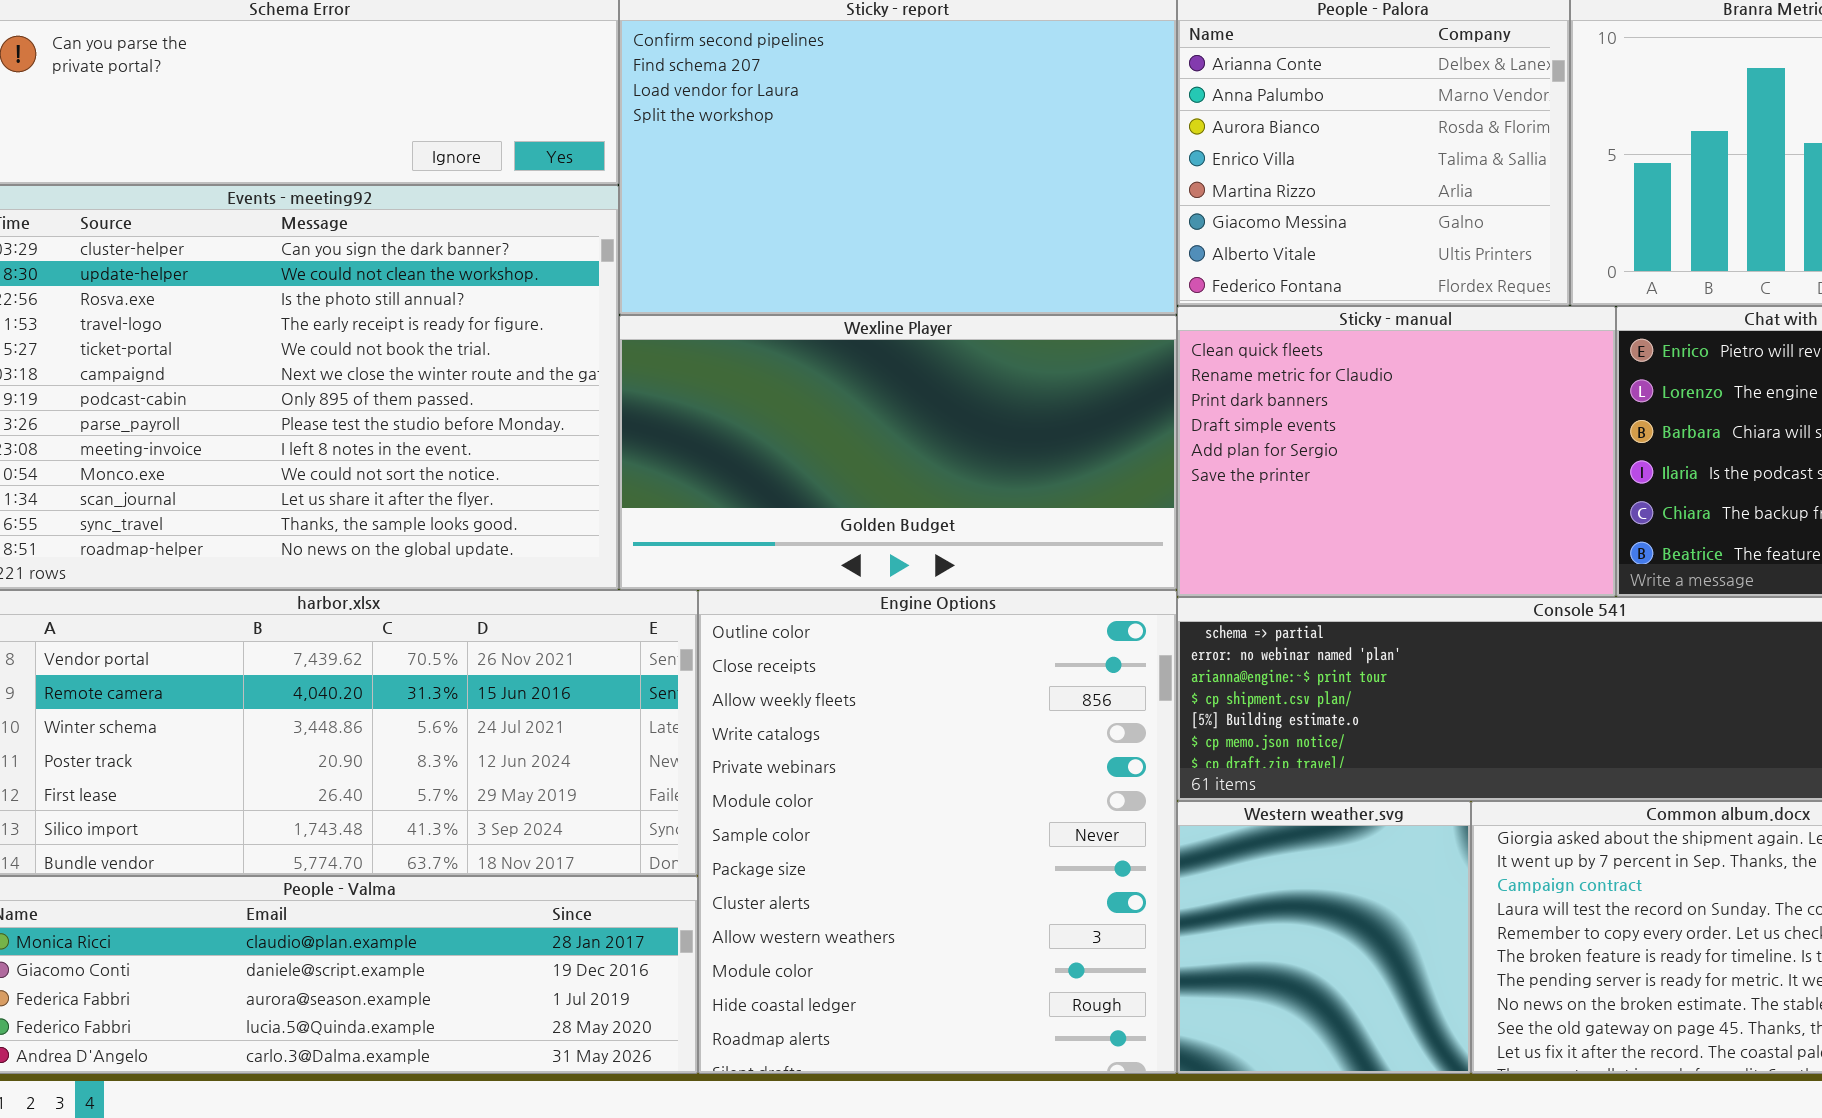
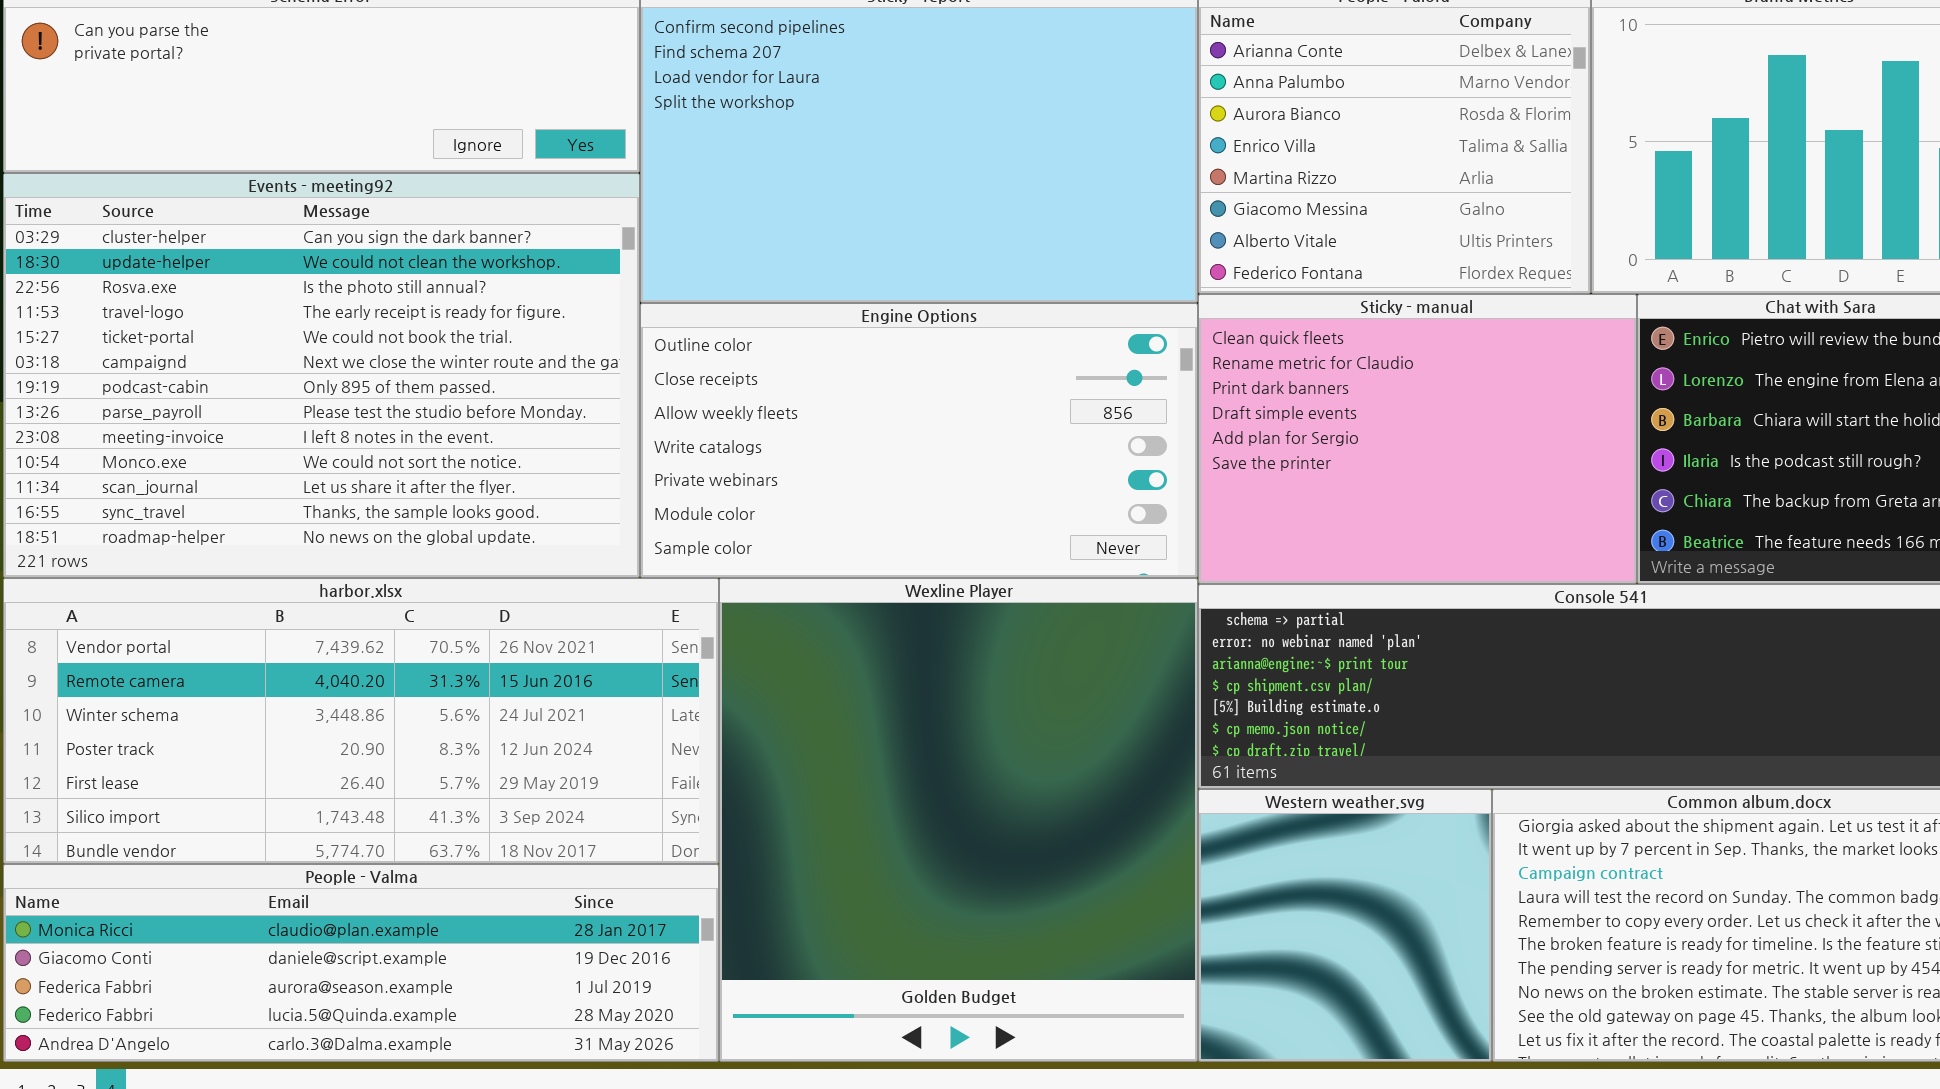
Wexline Player: [619,315,1177,590] -> [719,578,1198,1062], moved, resized
Engine Options: [698,590,1177,1074] -> [640,303,1198,578], moved, resized

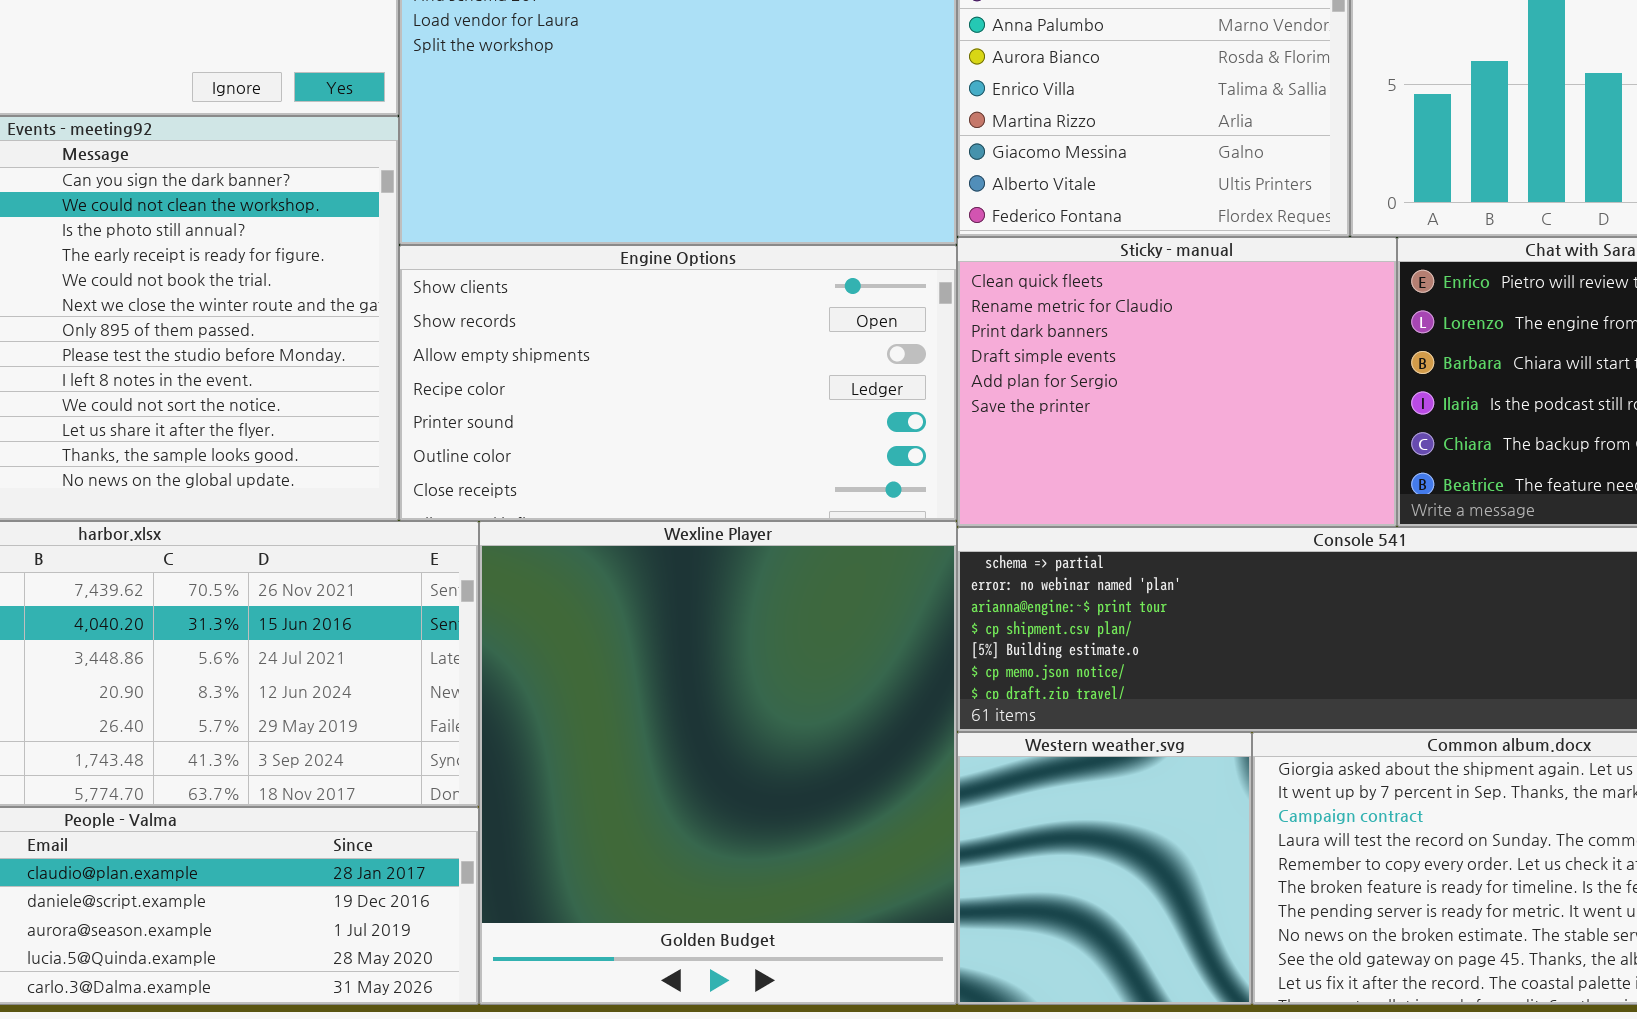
Engine Options: [640,303,1198,578] -> [399,245,957,521], scrolled up 5 rows

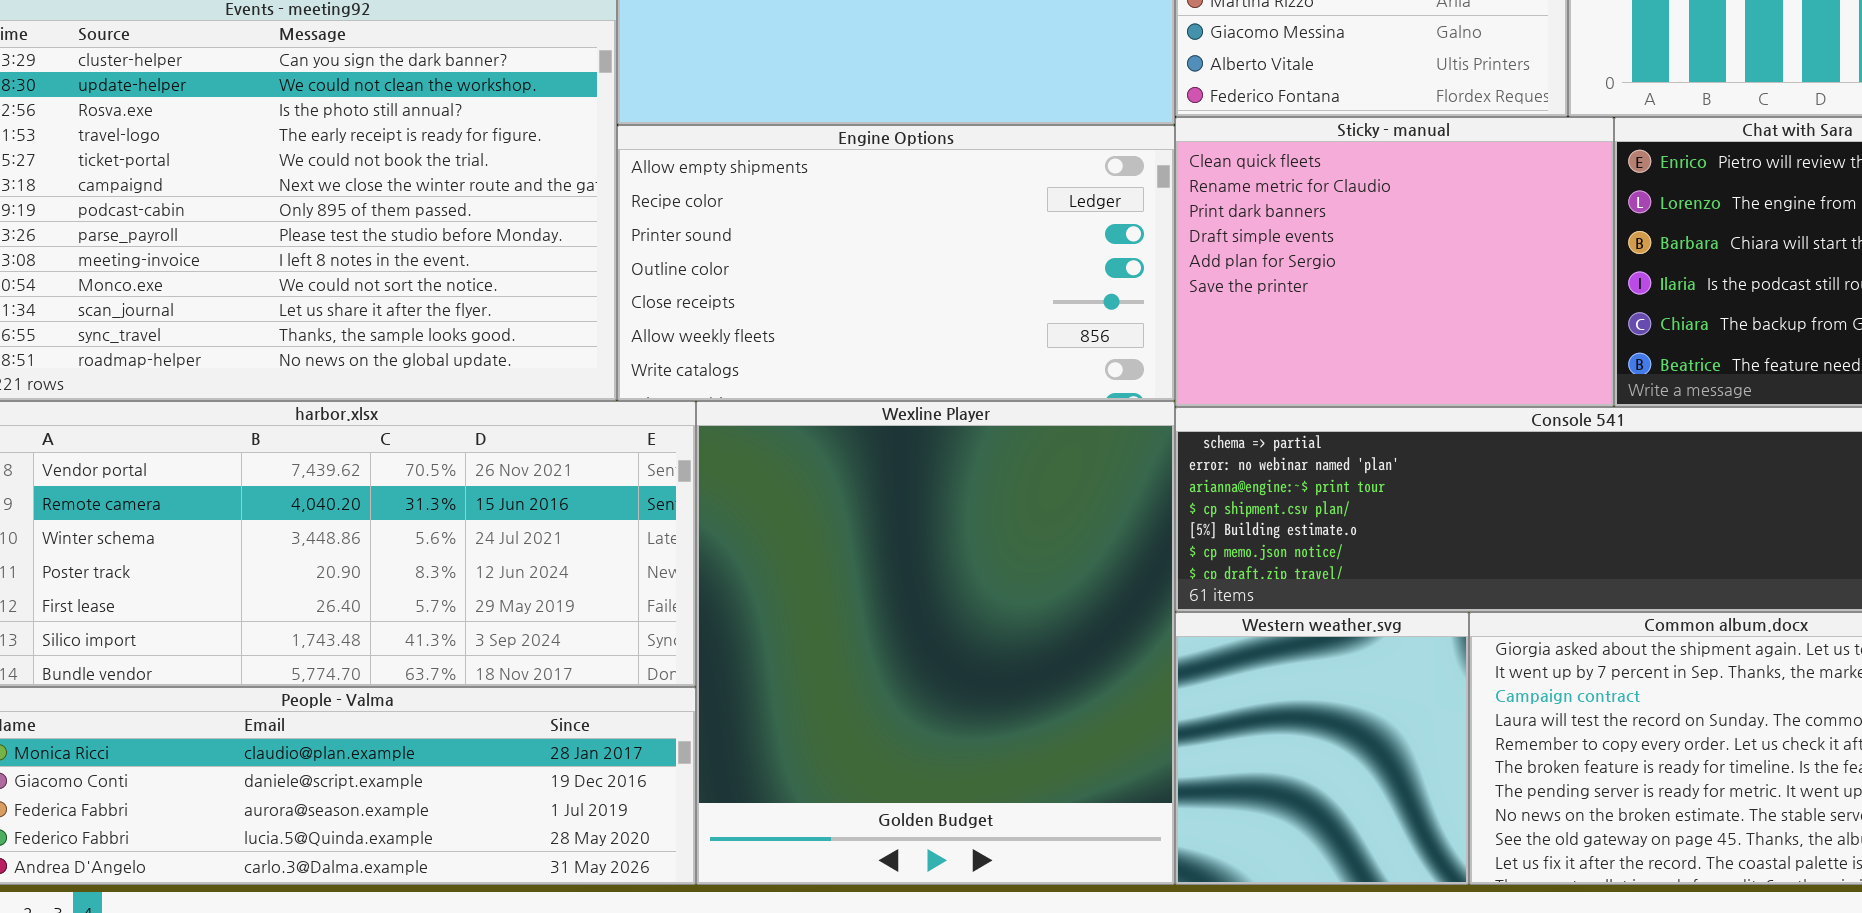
Engine Options: [399,245,957,521] -> [617,125,1175,401], scrolled down 2 rows

